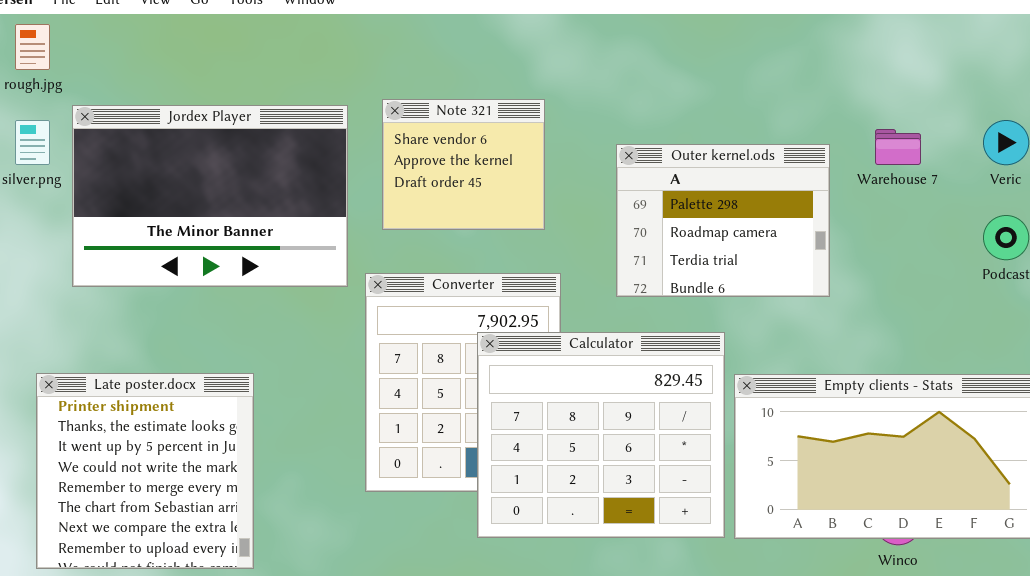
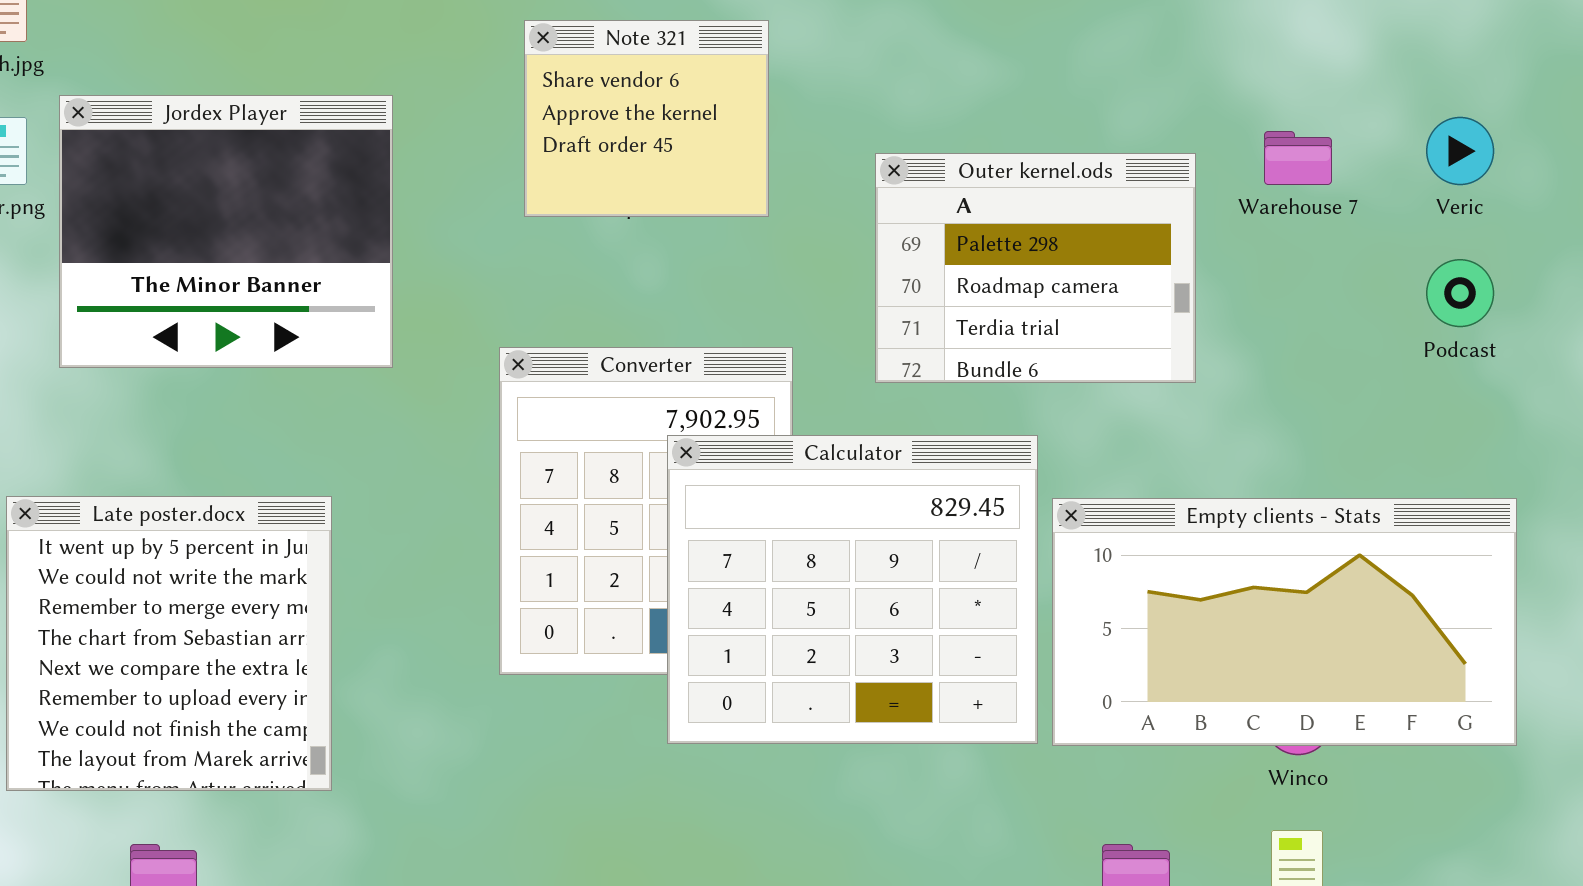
Note 321: [382,99,545,230] -> [524,20,769,217], moved
Jordex Player: [72,105,348,287] -> [59,95,393,368], resized
Late poster.docx: [36,373,254,569] -> [6,496,332,791], scrolled down 2 rows

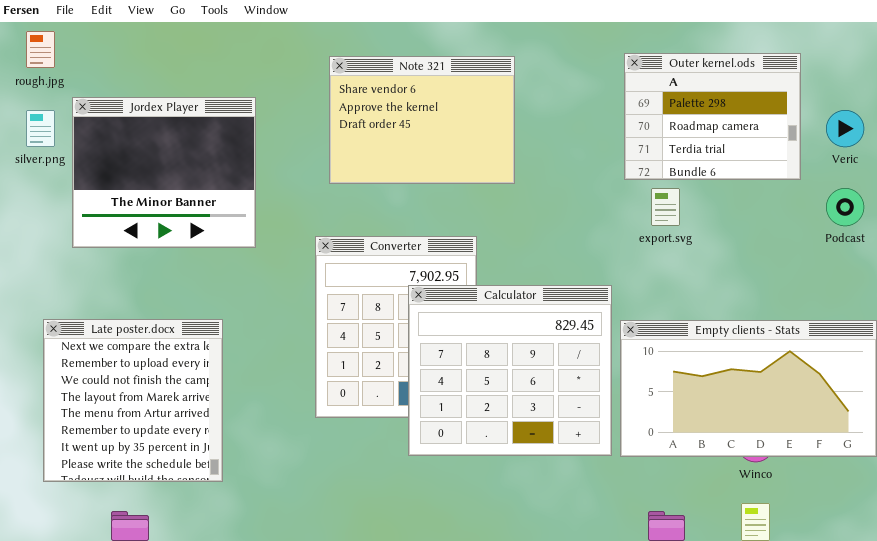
Note 321: [524,20,769,217] -> [329,56,515,184], resized
Outer kernel.ods: [875,153,1196,383] -> [624,53,801,180], moved
Late poster.docx: [6,496,332,791] -> [43,319,223,482], scrolled down 4 rows

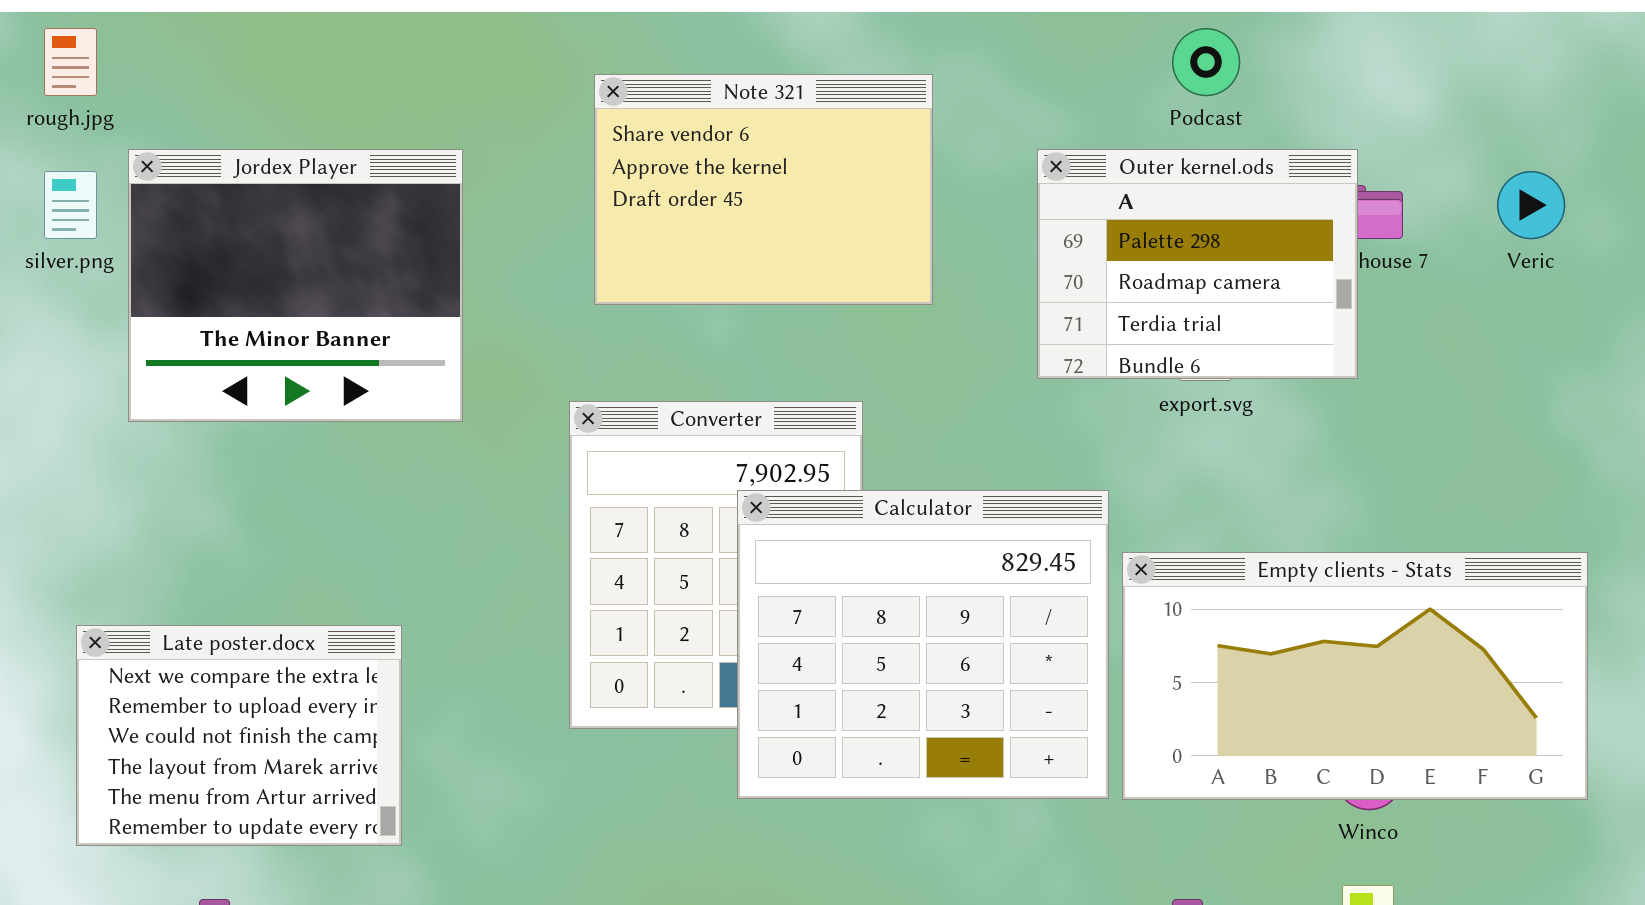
Outer kernel.ods: [624,53,801,180] -> [1037,149,1358,379], moved
Podcast: [826,188,864,226] -> [1172,28,1240,96], moved
Late poster.docx: [43,319,223,482] -> [76,625,402,846], resized

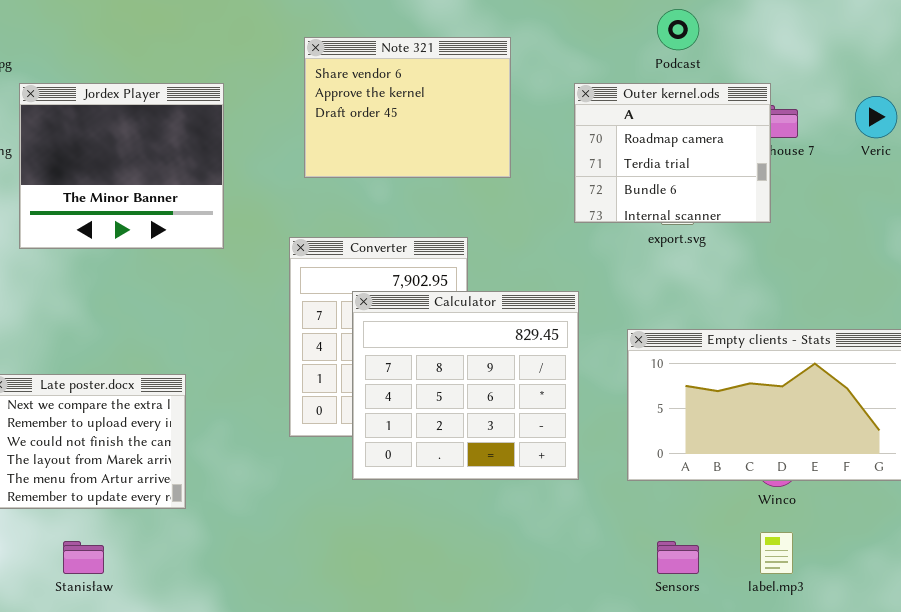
Outer kernel.ods: [1037,149,1358,379] -> [574,83,771,223], scrolled down 1 row
Calculator: [737,490,1109,799] -> [352,291,579,480], moved

